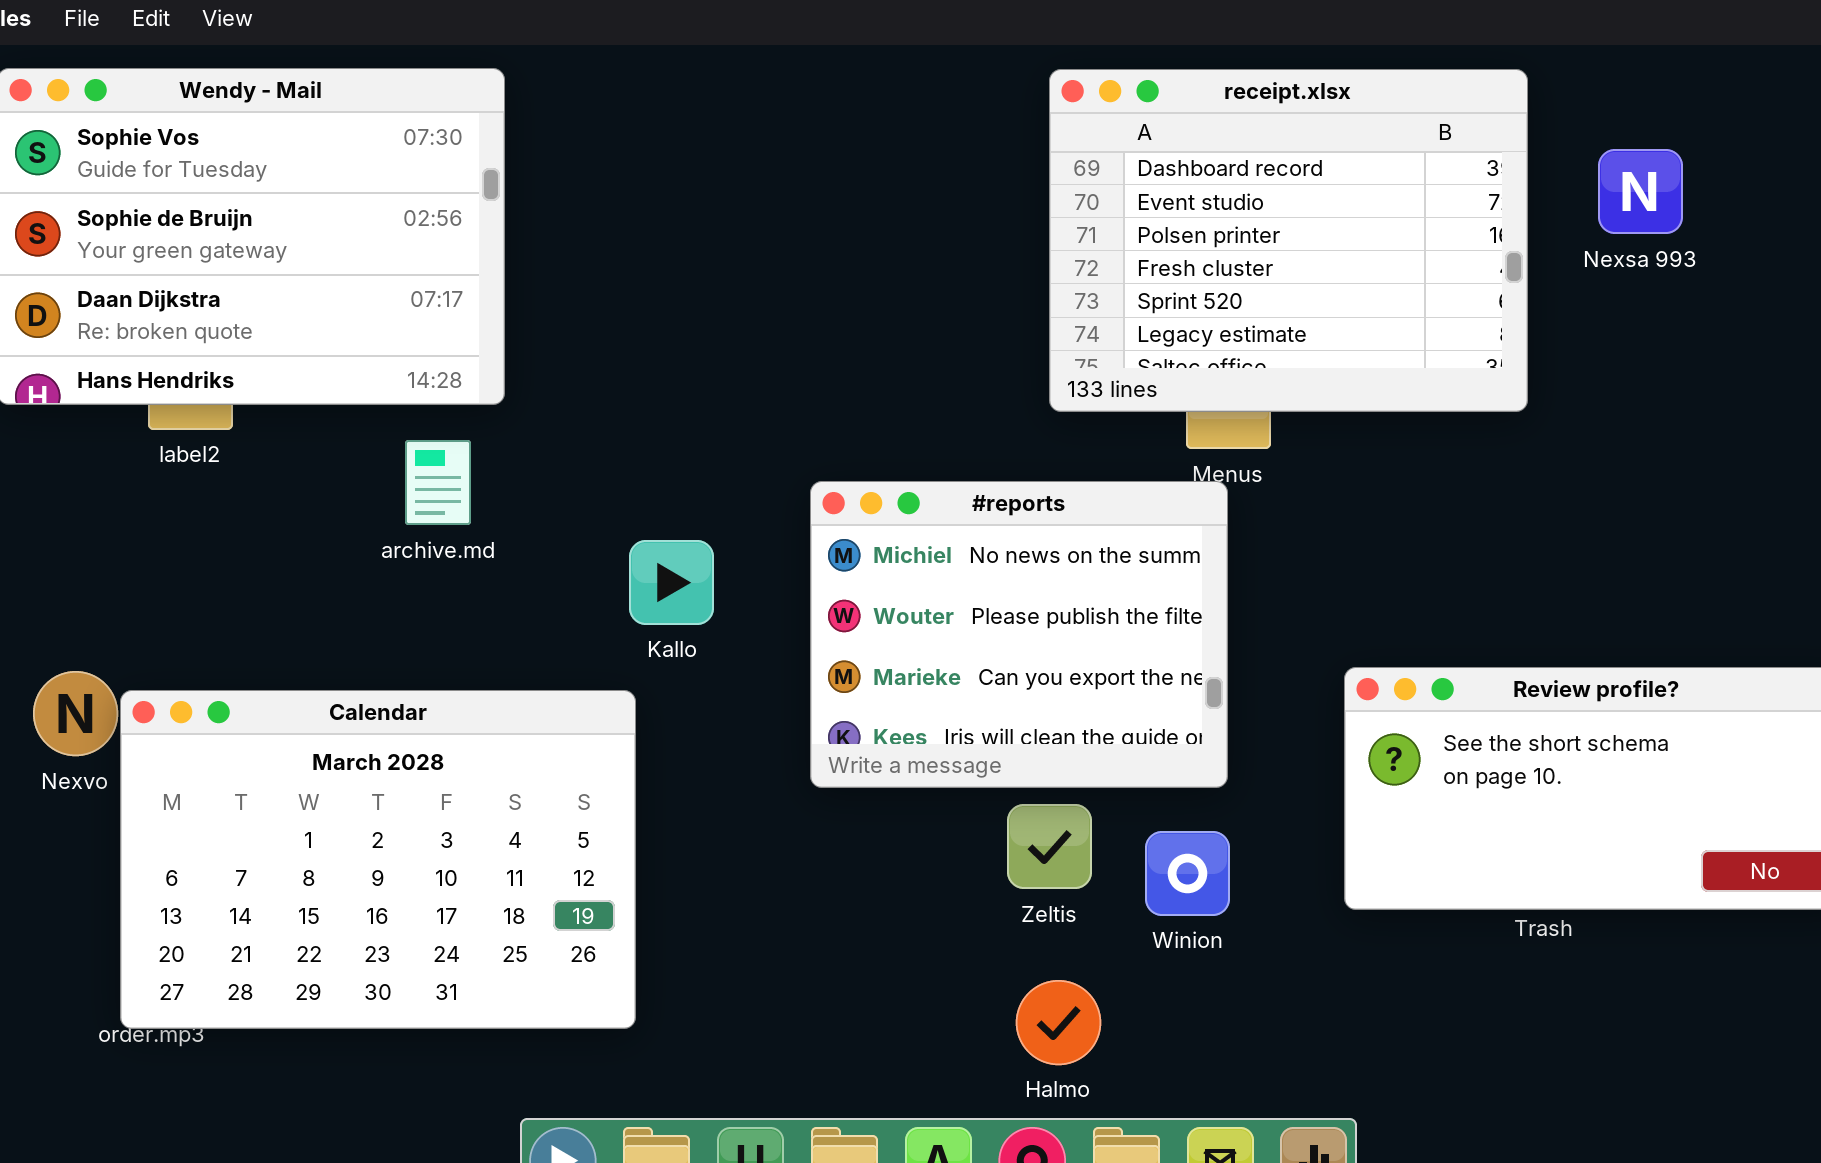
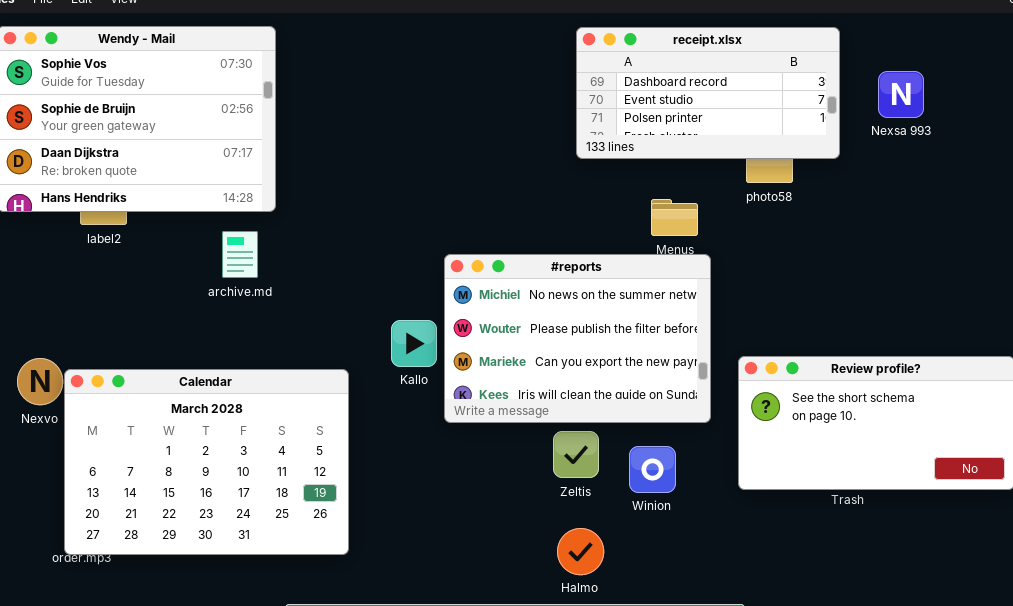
receipt.xlsx: [1049,69,1528,412] -> [576,27,840,159], resized
#reports: [810,481,1228,788] -> [444,254,711,423], resized
Kallo: [629,540,714,625] -> [391,320,437,367], moved

